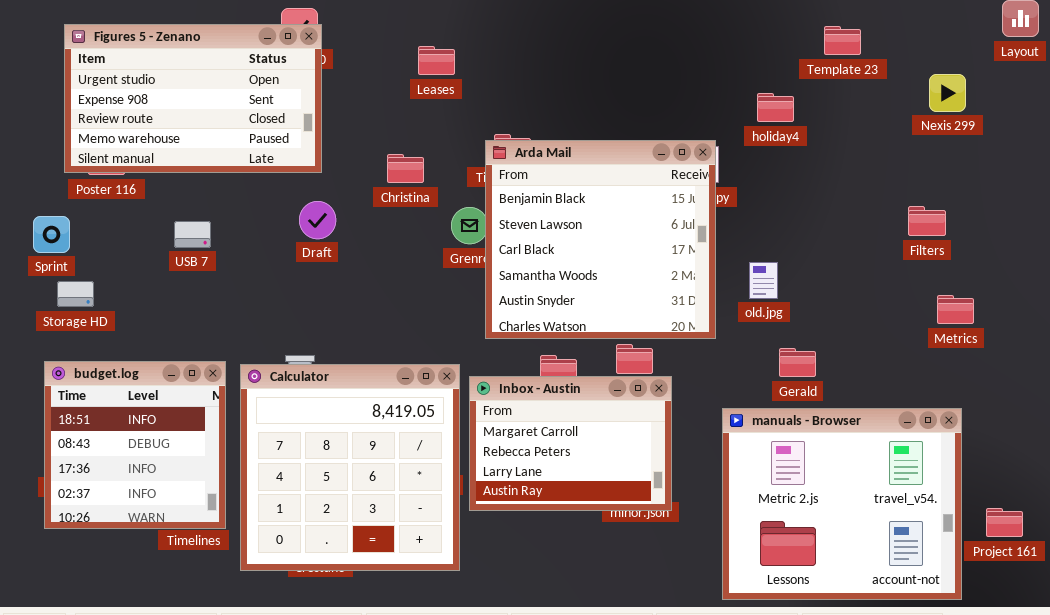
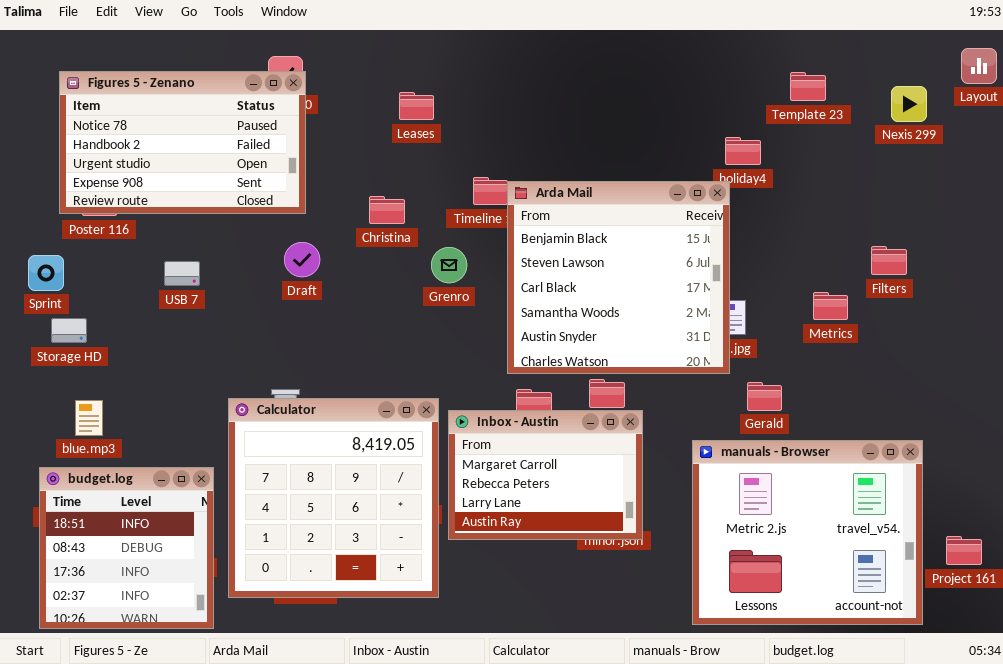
Figures 5 - Zenano: [64,24,322,173] -> [59,71,306,214], scrolled up 2 rows
Nexis 299: [929,74,966,112] -> [891,86,927,122], moved
Arda Mail: [485,140,716,339] -> [507,181,730,374], moved
Metrics: [937,295,974,324] -> [813,292,848,320], moved
budget.log: [44,361,226,529] -> [39,467,214,629], moved

